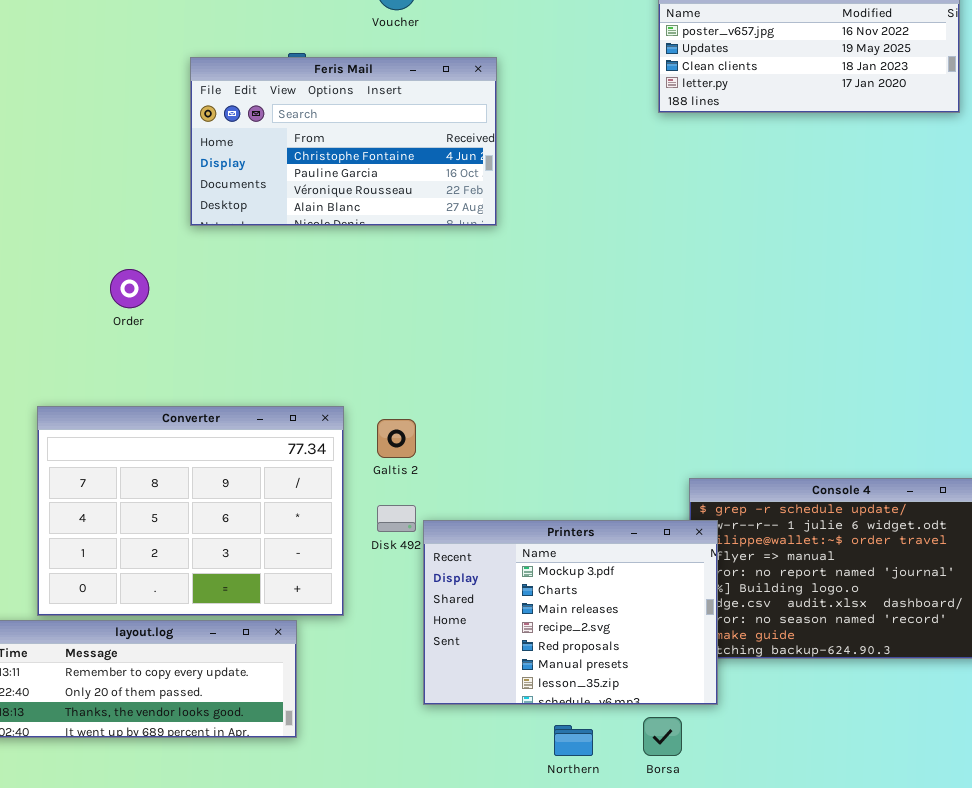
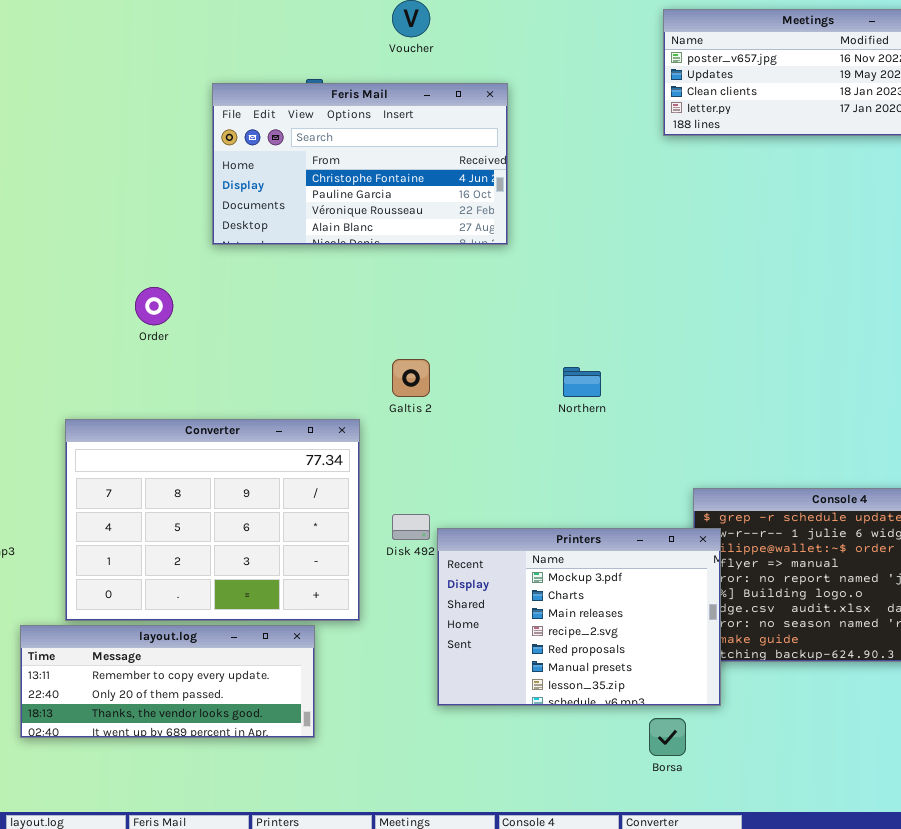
Galtis 2: [377,419,416,458] -> [392,359,430,397], moved
Northern: [554,725,593,756] -> [563,367,601,397], moved

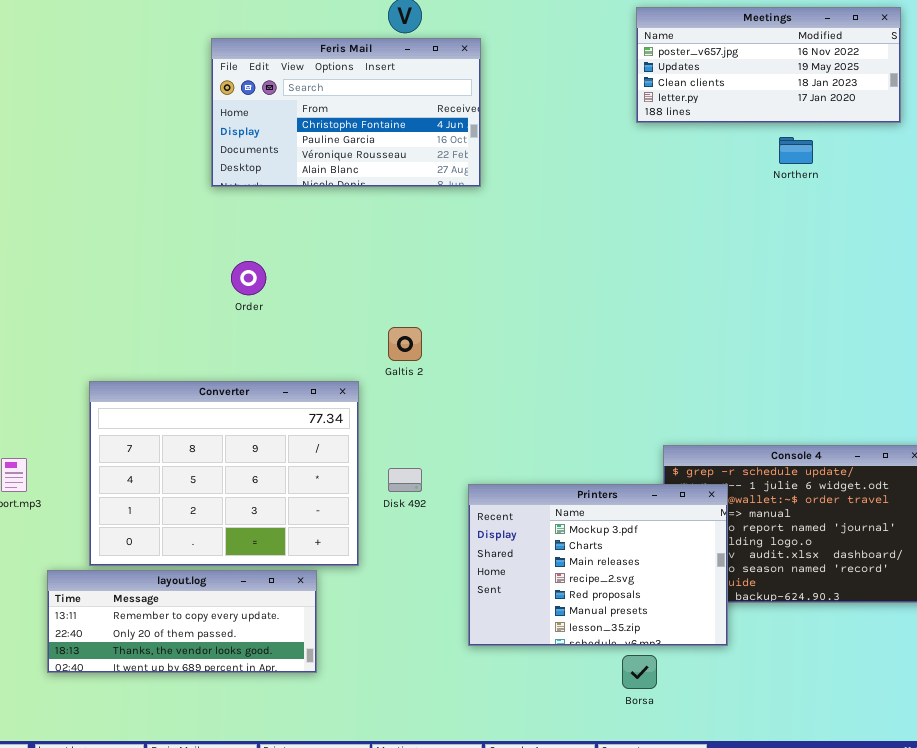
Feris Mail: [212,83,508,245] -> [211,38,481,187], moved
Order: [135,287,173,325] -> [231,261,266,295], moved
Northern: [563,367,601,397] -> [779,137,813,164], moved
Printers: [437,528,721,706] -> [468,484,728,646], moved

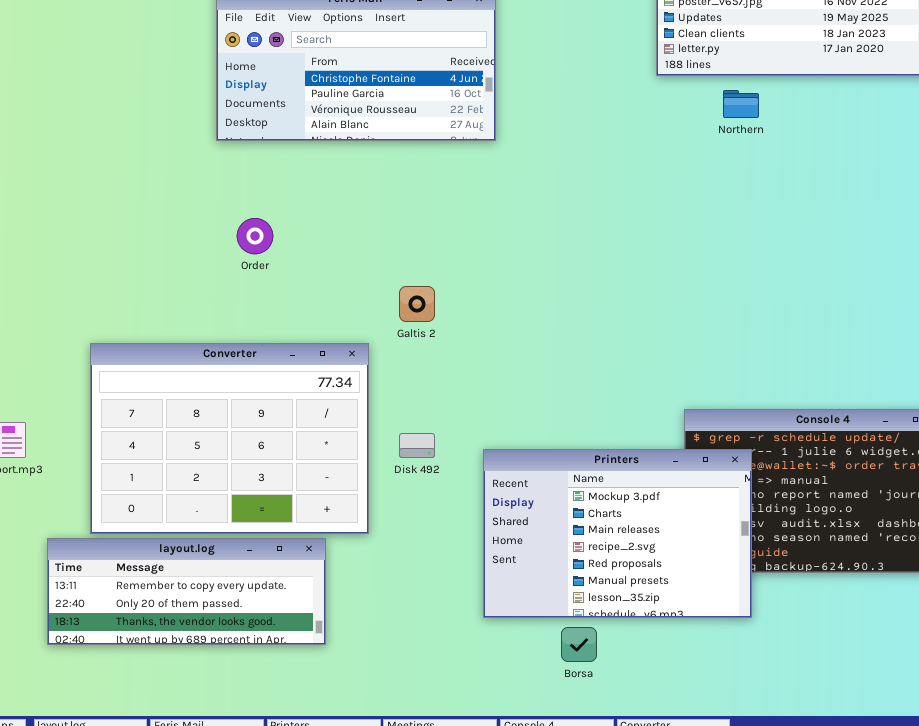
Northern: [779,137,813,164] -> [723,90,759,118], moved
Borsa: [622,655,657,689] -> [561,627,597,662], moved

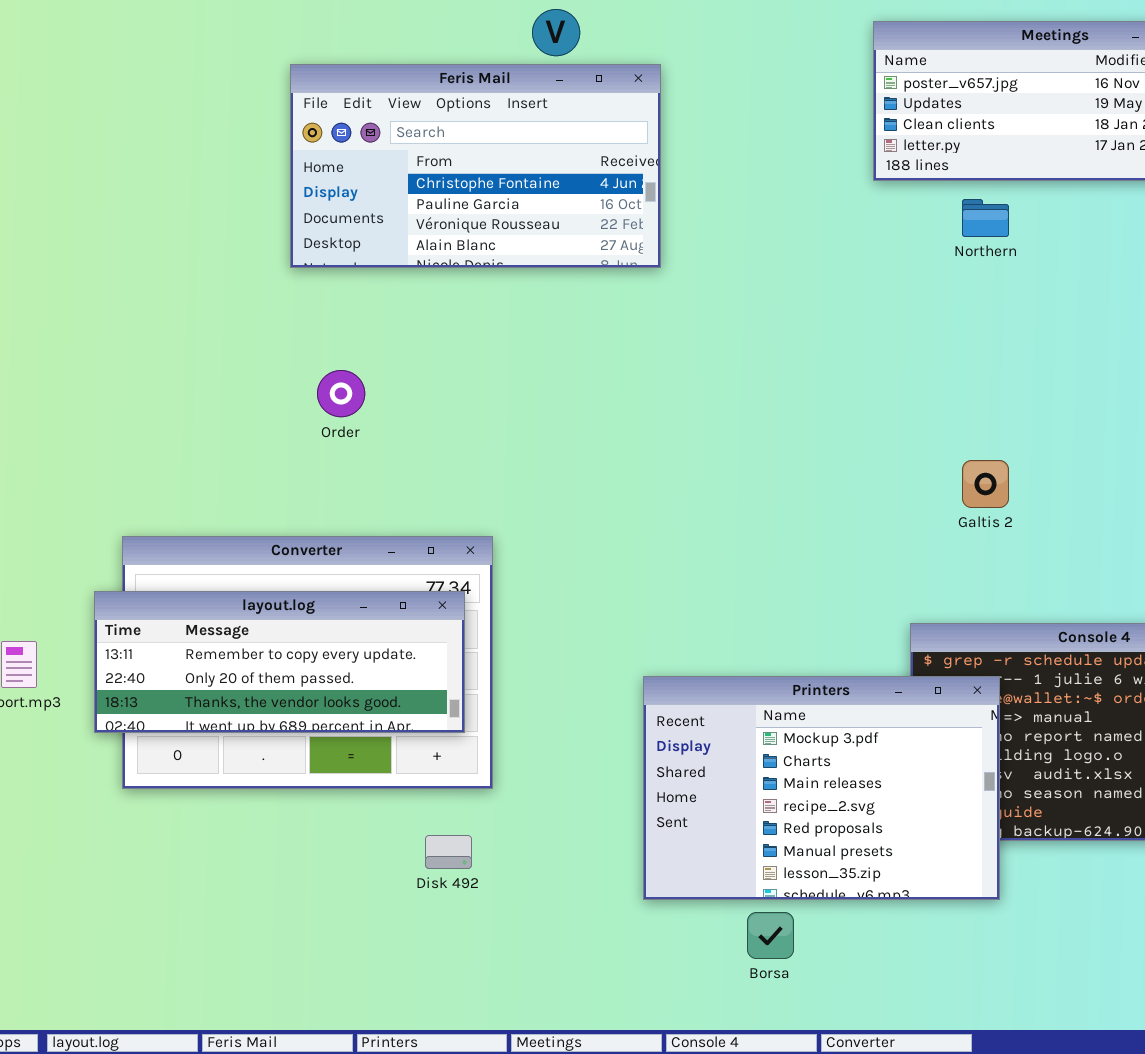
Galtis 2: [399,286,435,322] -> [962,460,1009,508], moved
Disk 492: [399,433,435,458] -> [425,835,472,869], moved
layout.log: [47,538,326,645] -> [94,591,465,733], moved

